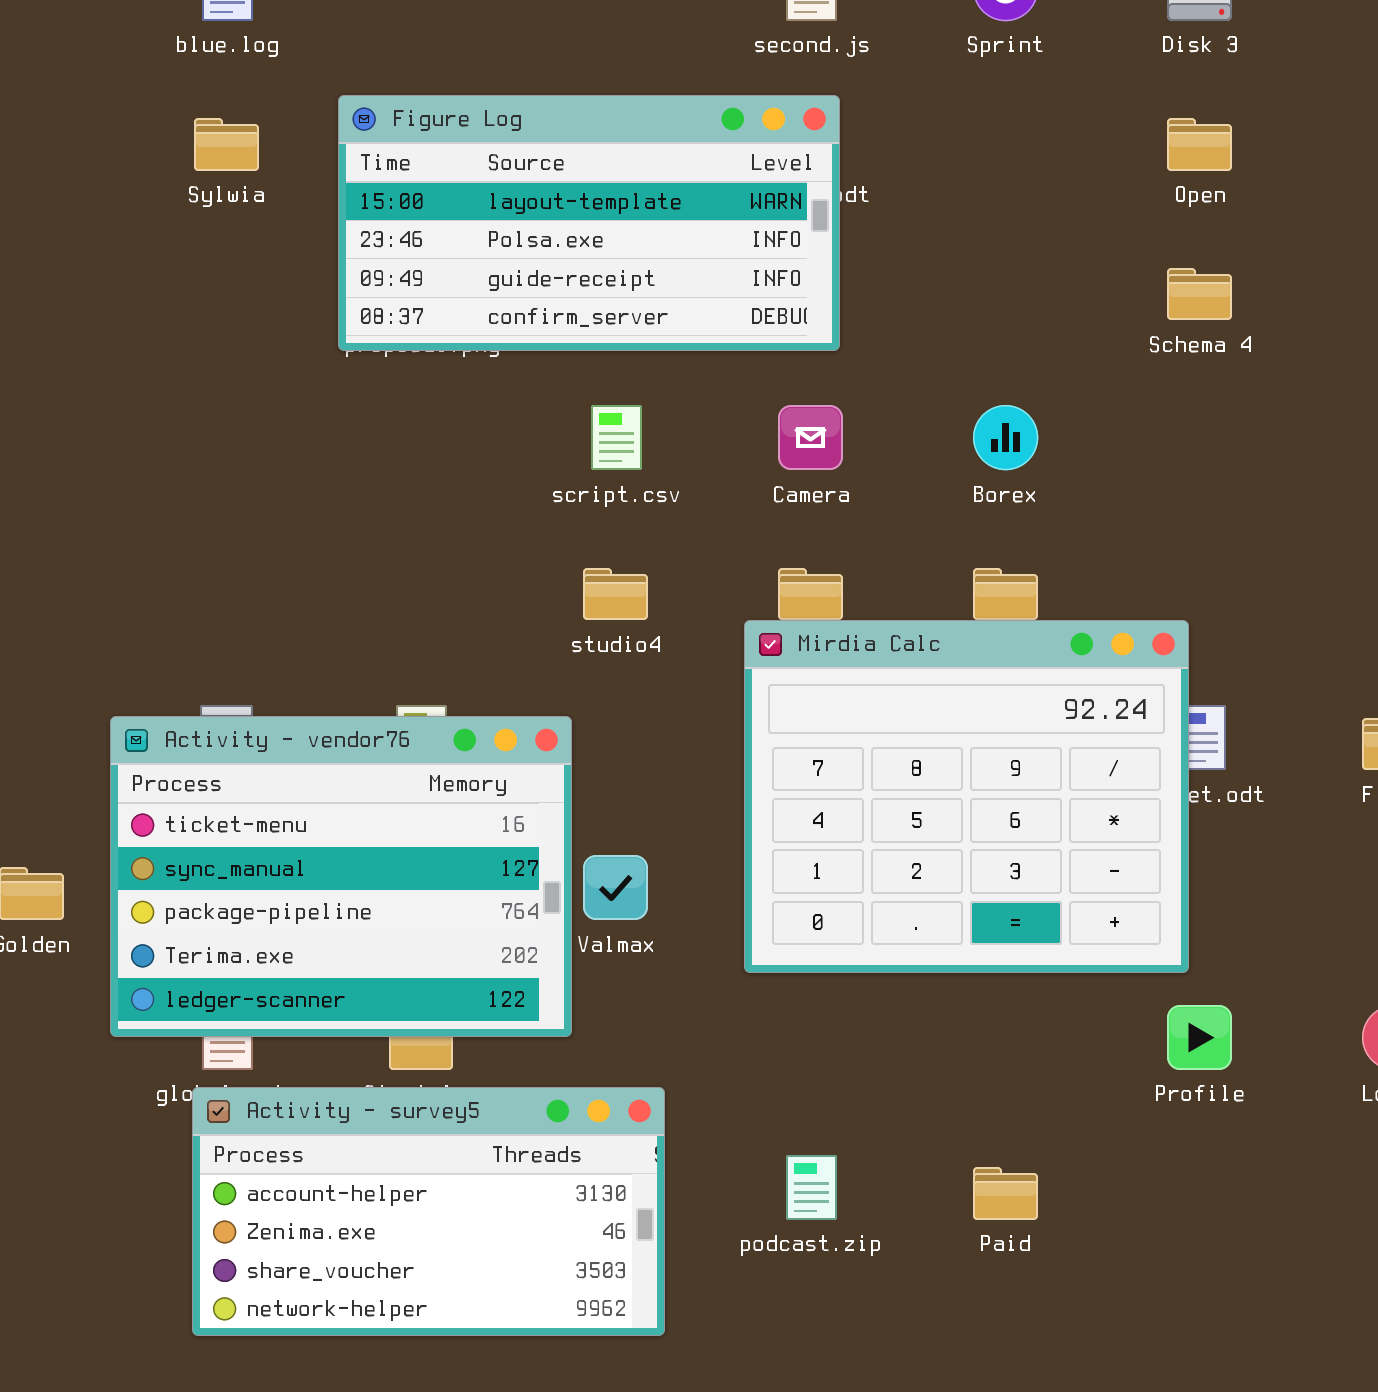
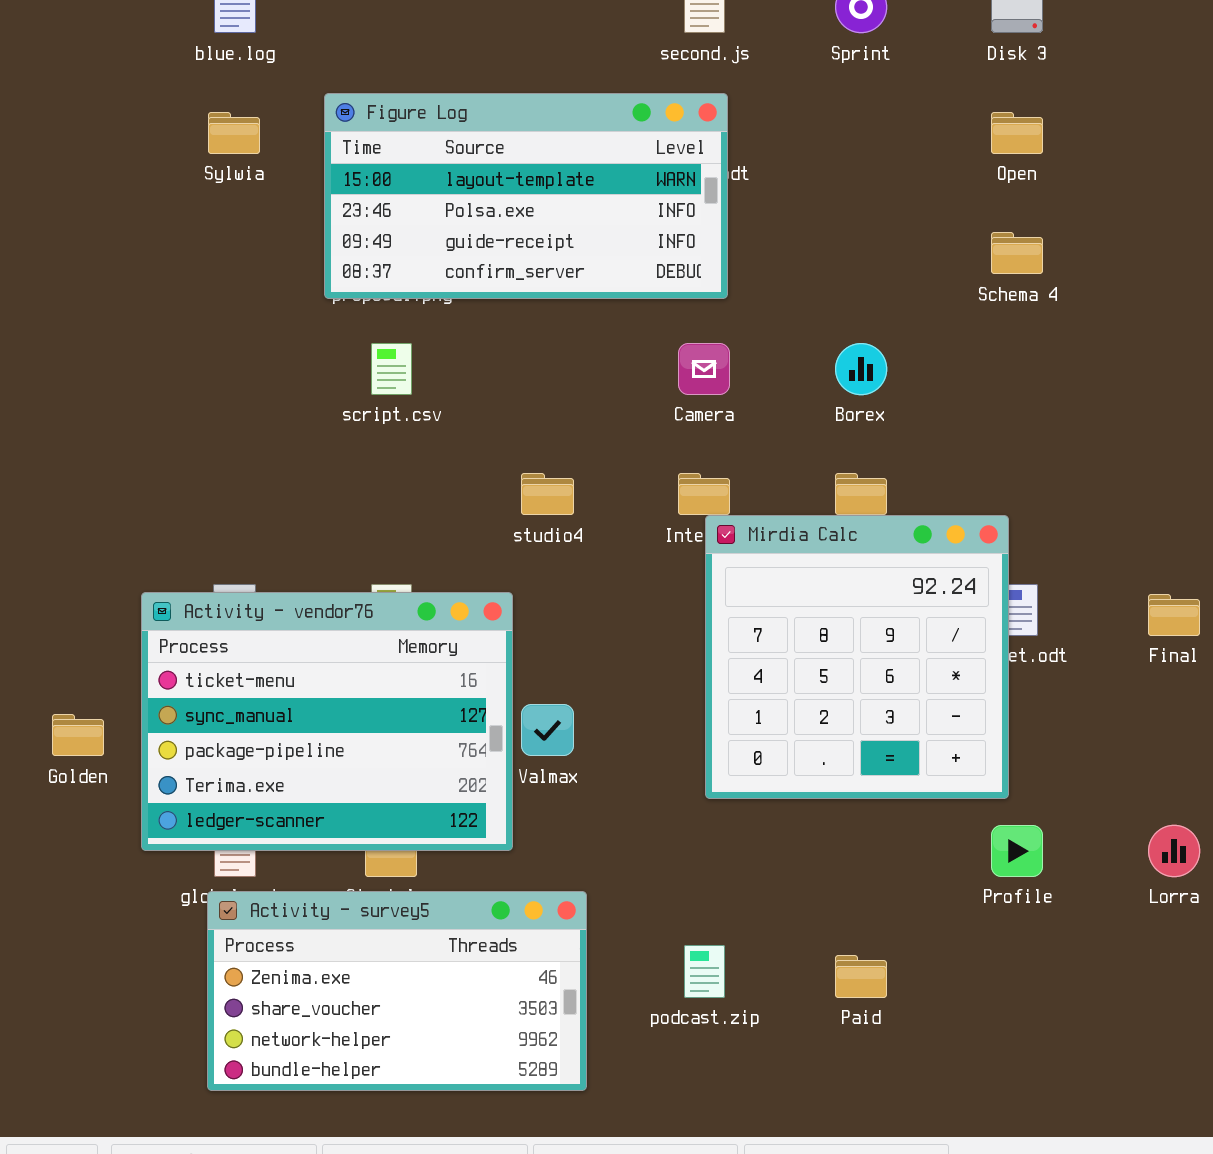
script.csv: [591,405,642,470] -> [371,343,412,395], moved
Mirdia Calc: [744,620,1189,973] -> [705,515,1009,799], resized
Activity - survey5: [192,1087,665,1336] -> [207,891,587,1091], scrolled down 1 row

